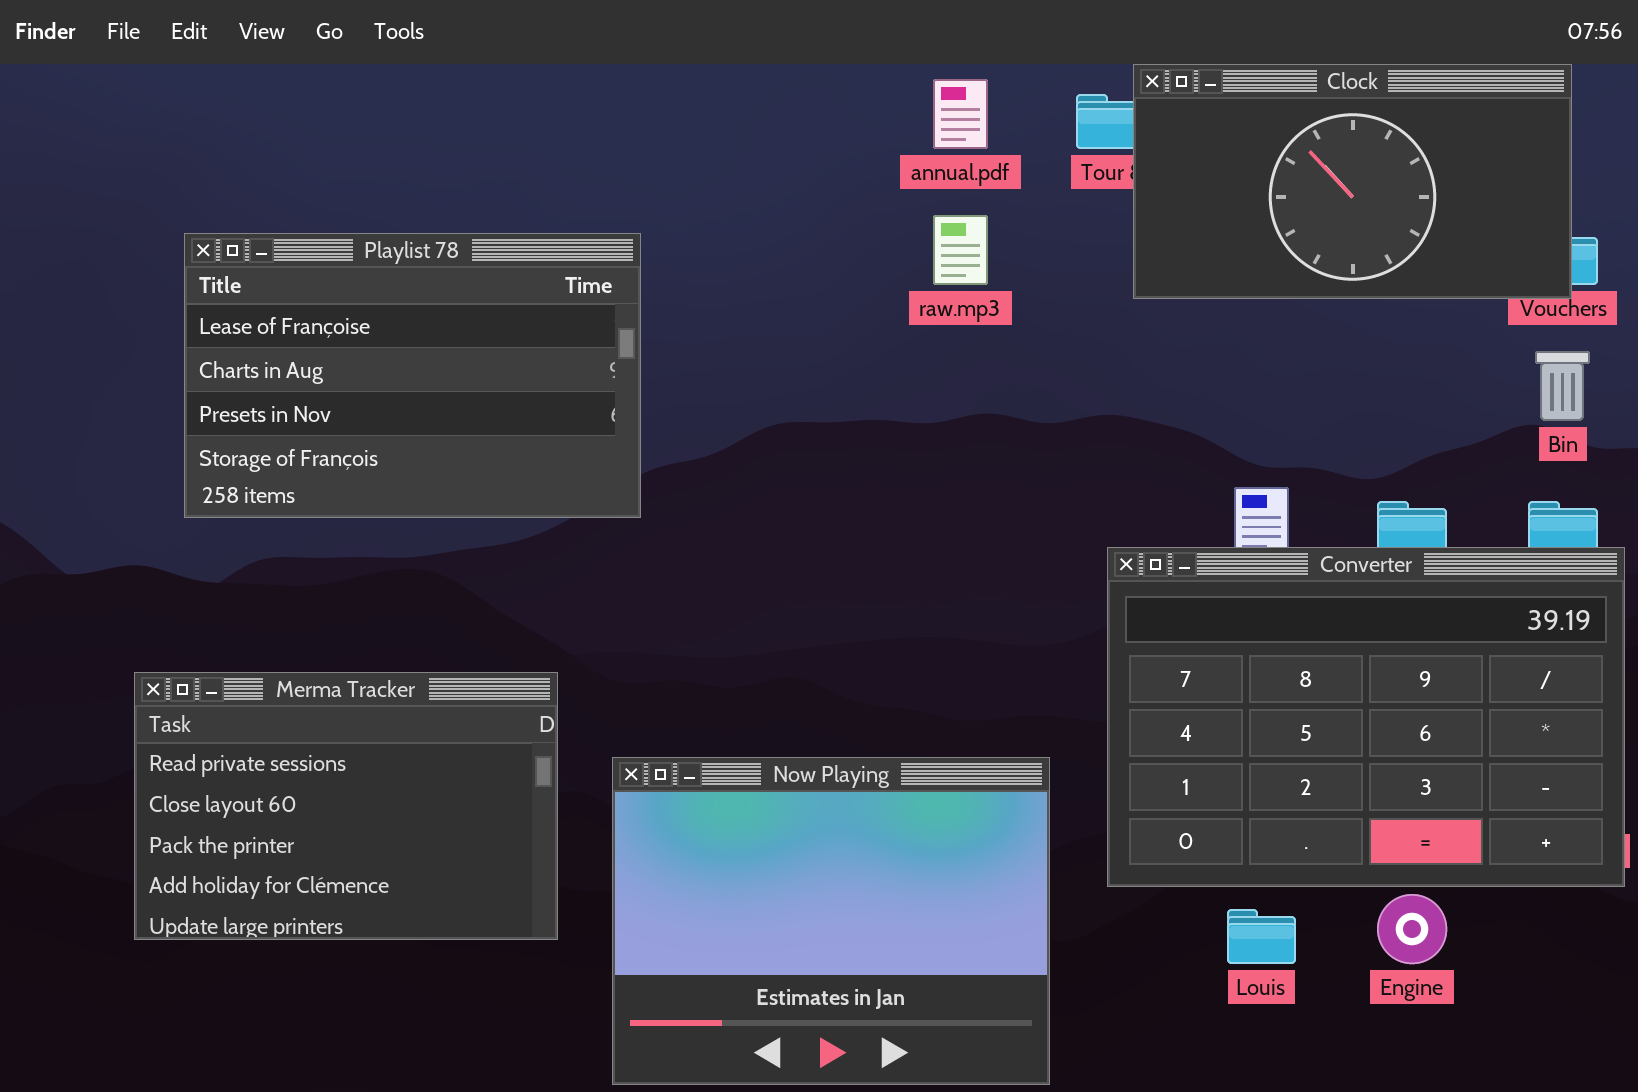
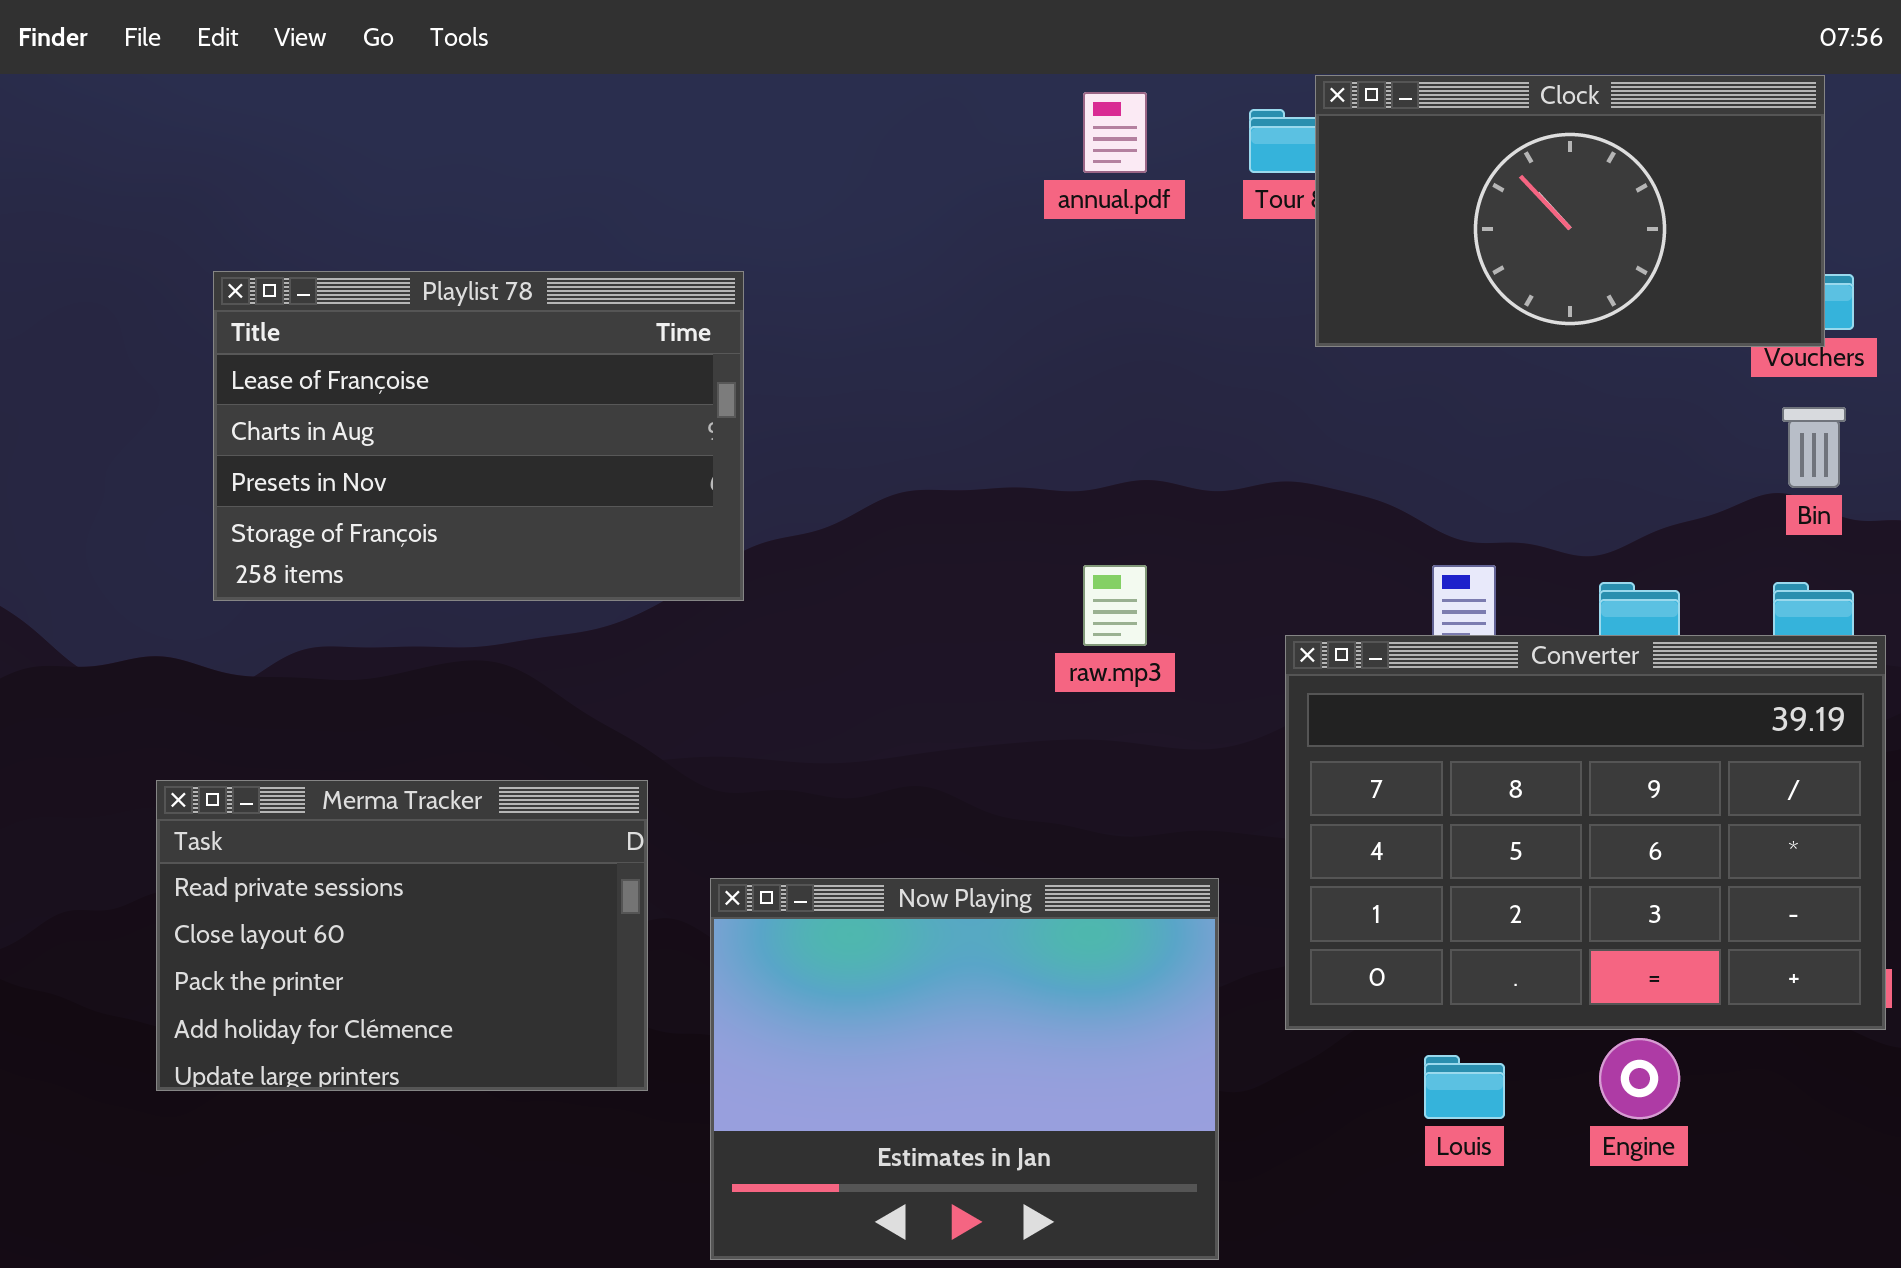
raw.mp3: [933,215,988,285] -> [1083,565,1147,646], moved

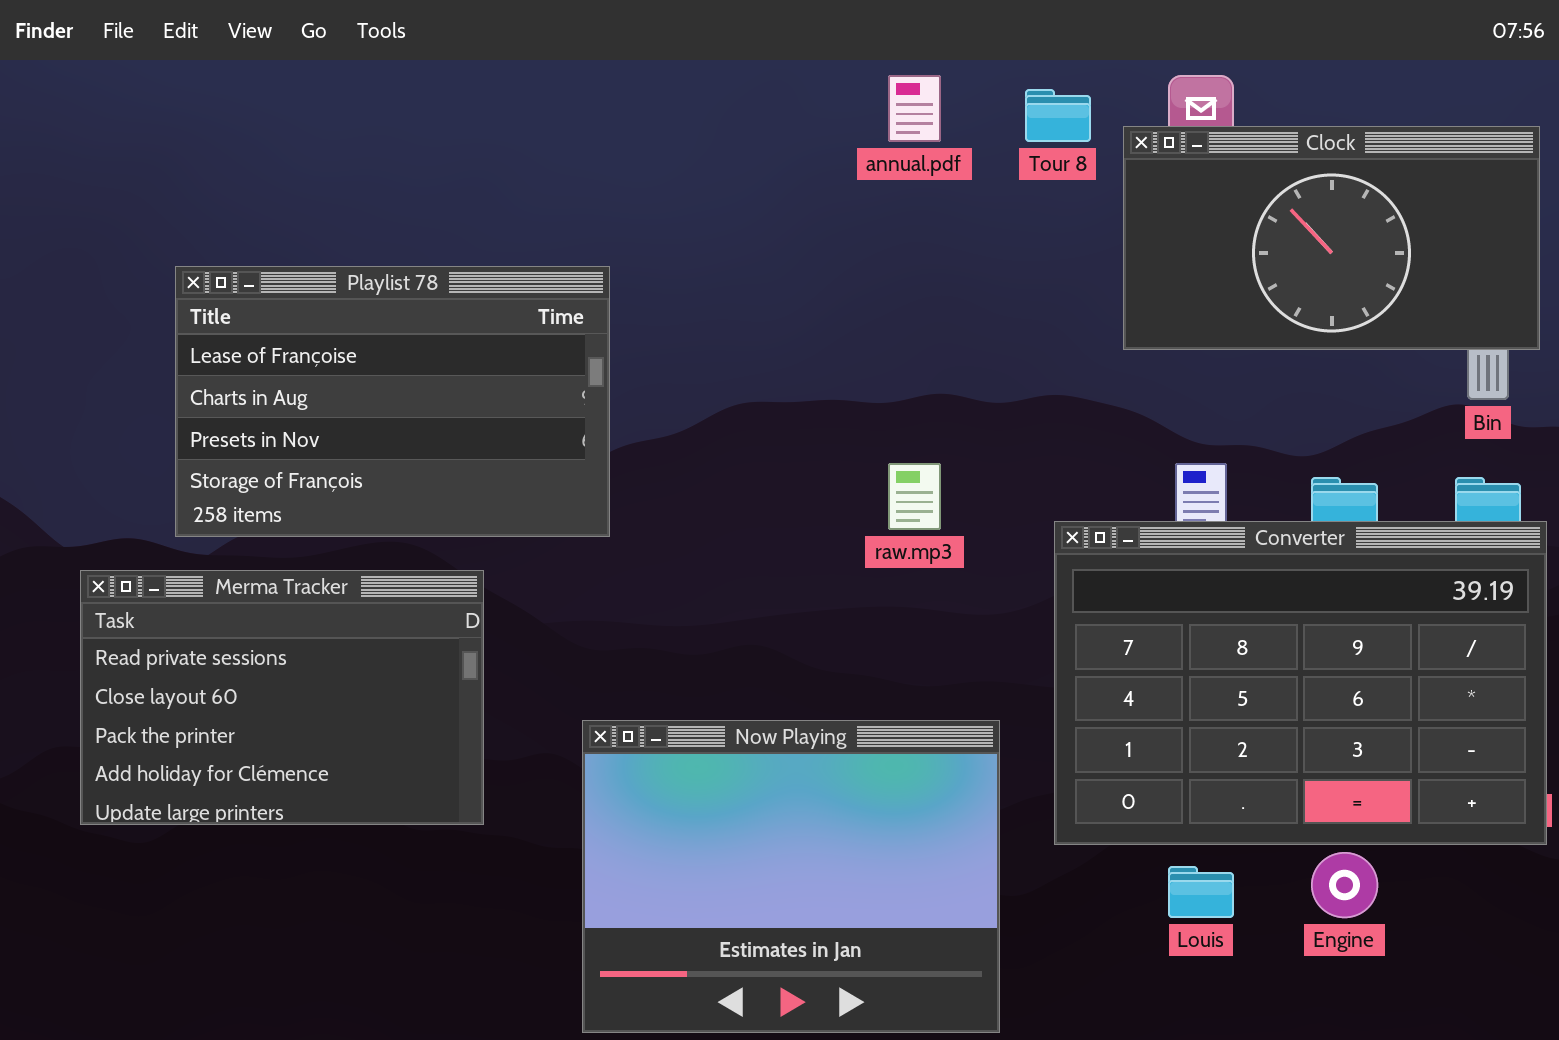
Clock: [1315,75,1825,347] -> [1123,126,1540,350], moved
Playlist 78: [213,271,744,601] -> [175,266,610,537], moved
Merma Tracker: [156,780,648,1091] -> [80,570,484,825], moved

